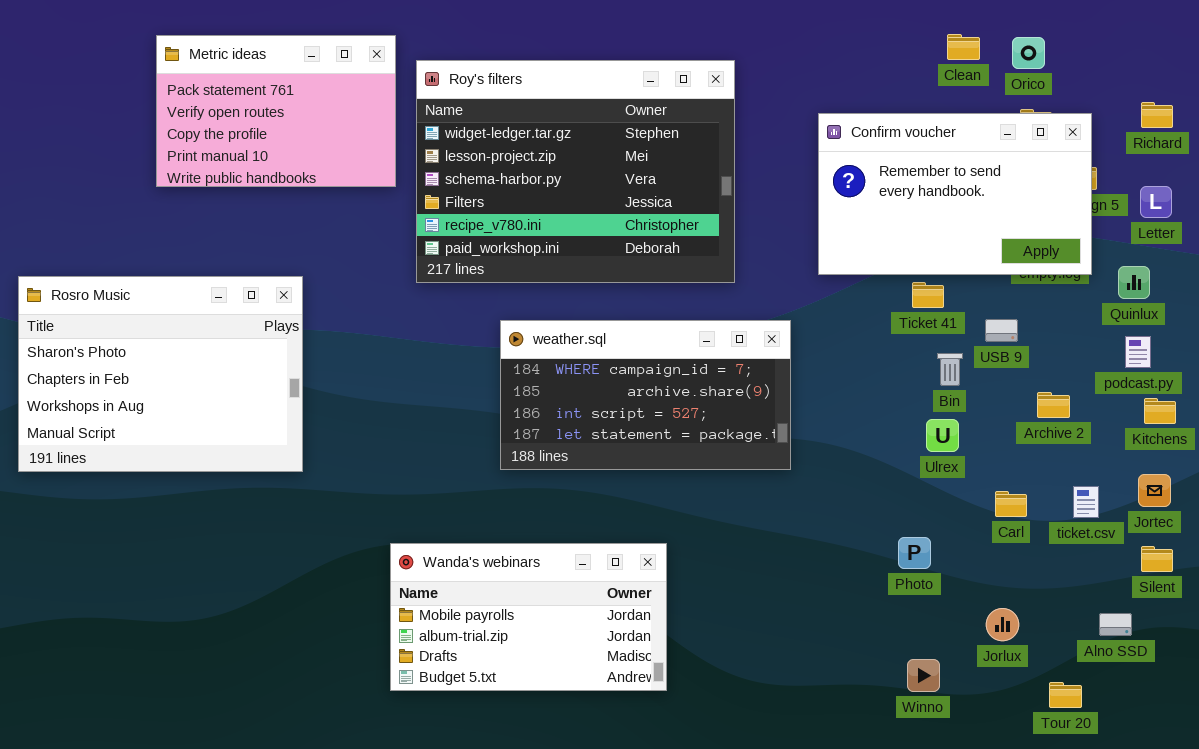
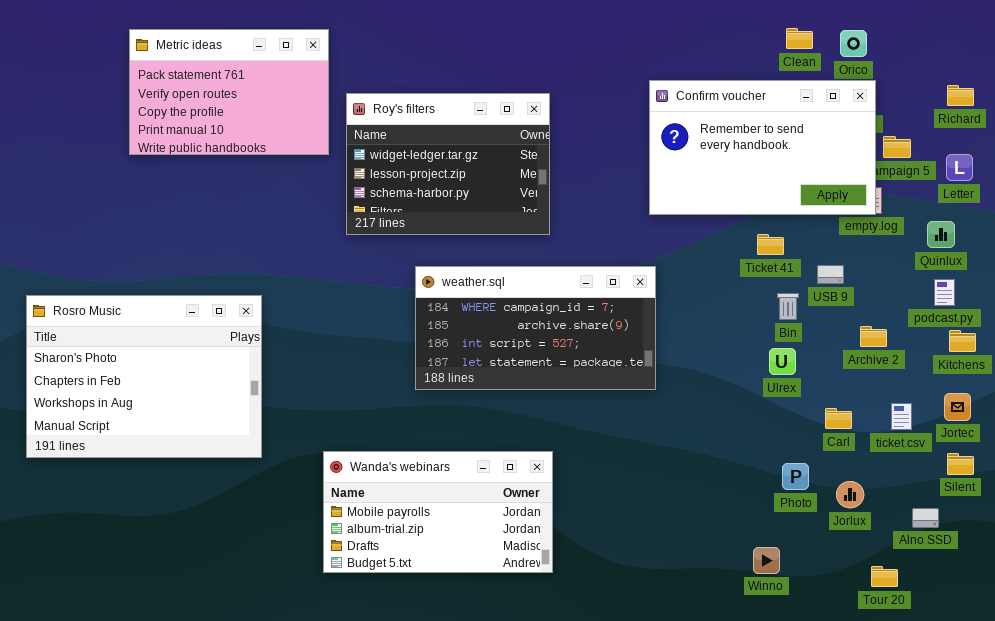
Roy's filters: [416,60,735,283] -> [346,93,550,235], resized
Confirm voucher: [818,113,1092,275] -> [649,80,876,215], moved
Rosro Music: [18,276,303,472] -> [26,295,262,458], moved
Photo: [898,537,931,569] -> [782,463,809,490], moved
Jorlux: [986,608,1019,641] -> [836,481,864,508], moved

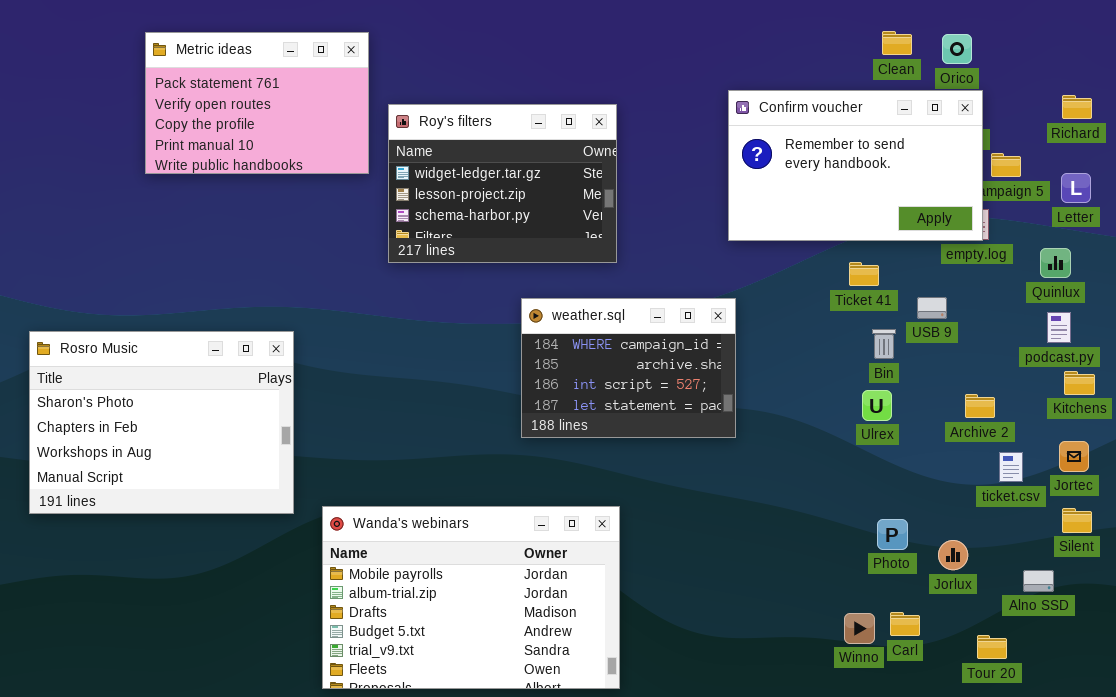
weather.sql: [415,266,656,390] -> [521,298,736,438], resized
Archive 2: [860,326,887,347] -> [965,394,995,418], moved
Carl: [825,408,852,429] -> [890,612,920,636], moved
Wanda's webinars: [323,451,553,573] -> [322,506,620,689], resized

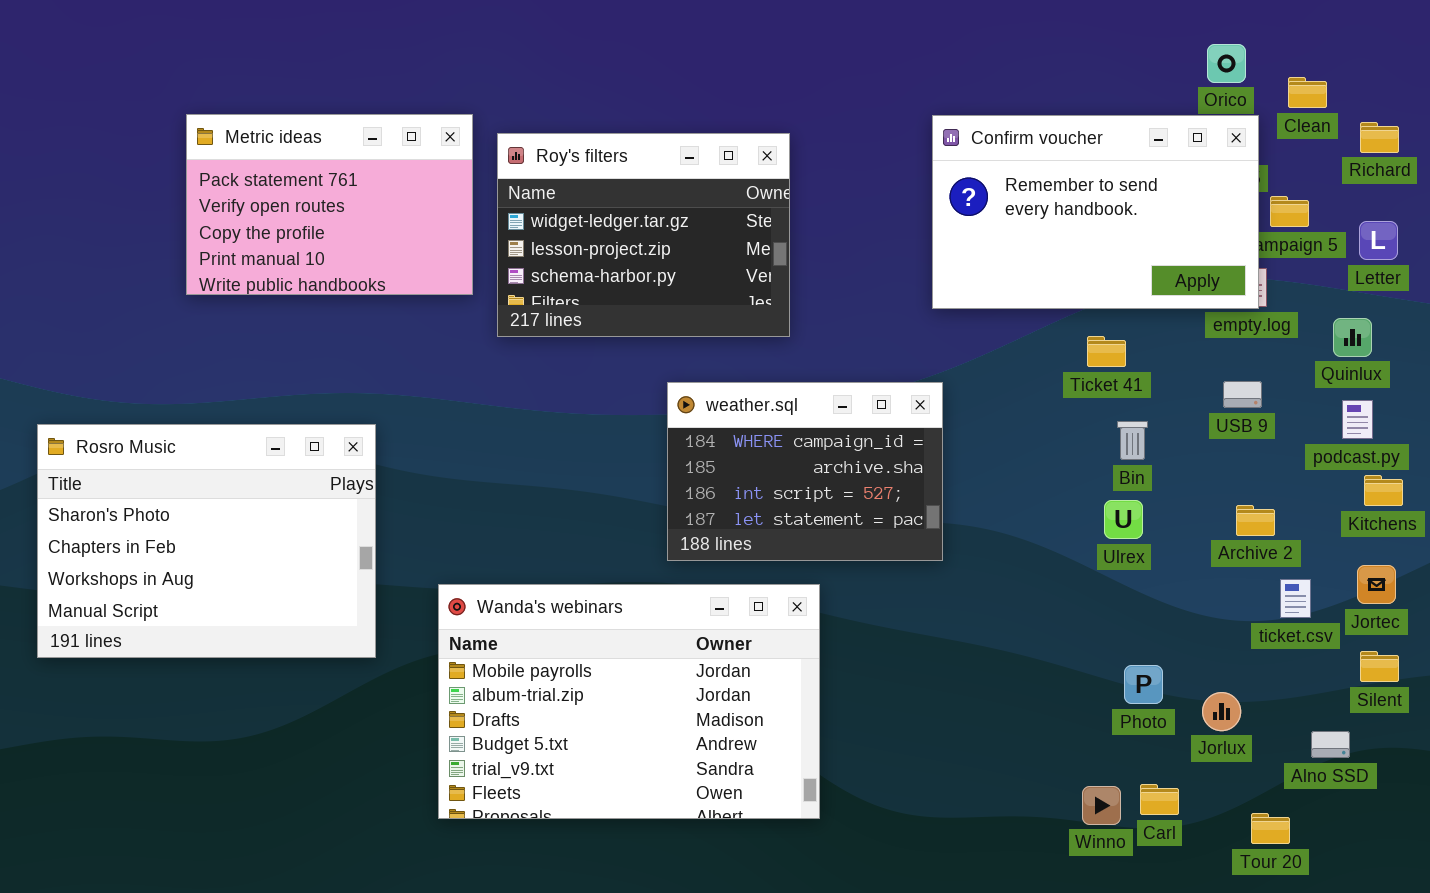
Clean: [882,31,912,55] -> [1288,77,1327,108], moved
Metric ideas: [145,32,369,174] -> [186,114,473,295], moved
USB 9: [917,297,947,319] -> [1223,381,1262,408], moved
Wanda's webinars: [322,506,620,689] -> [438,584,820,819], moved

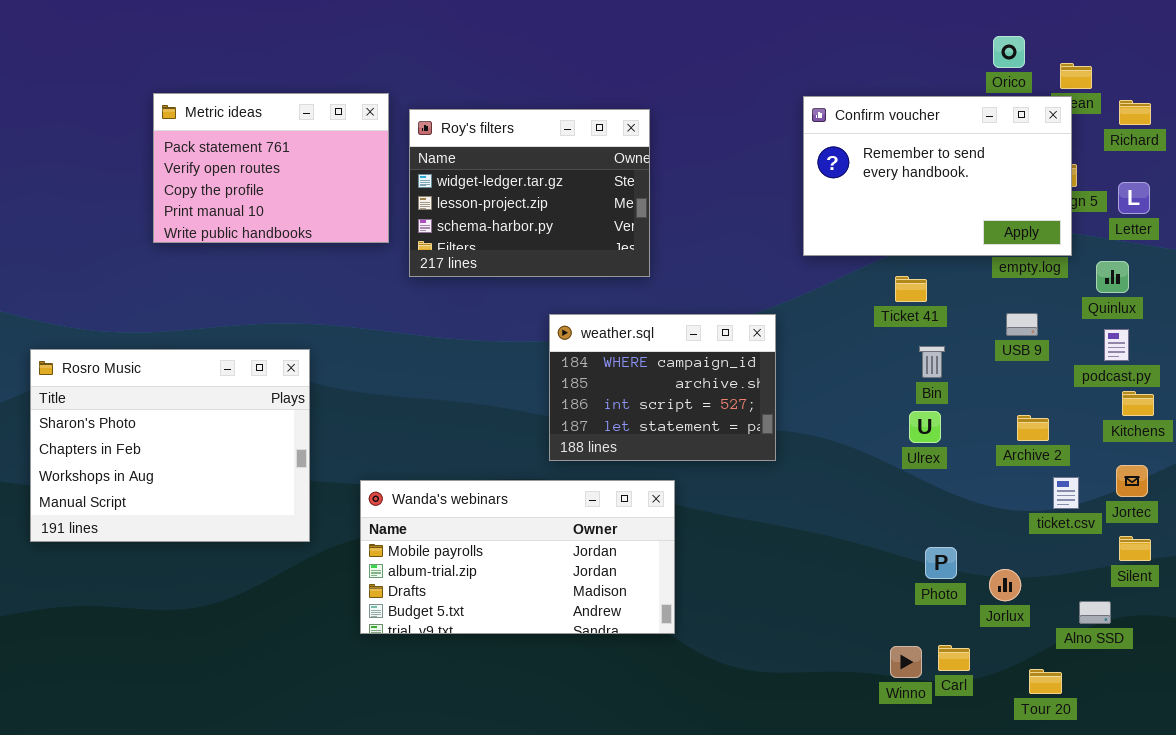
Confirm voucher: [932,115,1259,309] -> [803,96,1072,256], moved
Wanda's webinars: [438,584,820,819] -> [360,480,675,634], resized

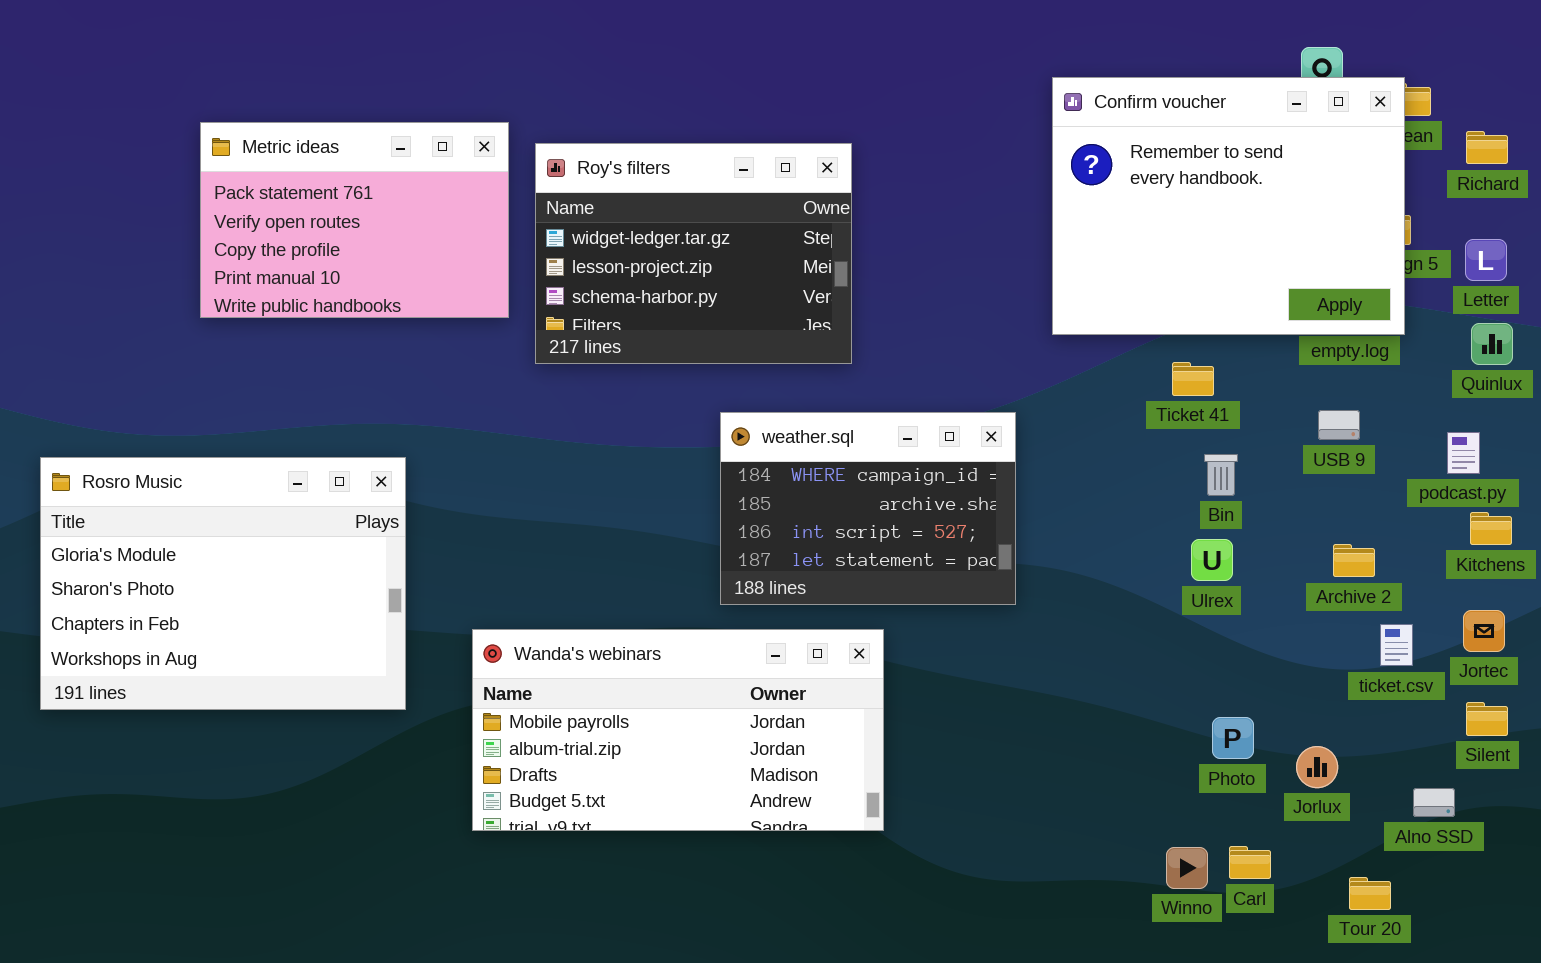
Confirm voucher: [803,96,1072,256] -> [1052,77,1405,335], resized
Quinlux: [1096,261,1129,293] -> [1471,323,1513,365], moved
Rosro Music: [30,349,310,542] -> [40,457,406,710], scrolled up 1 row

